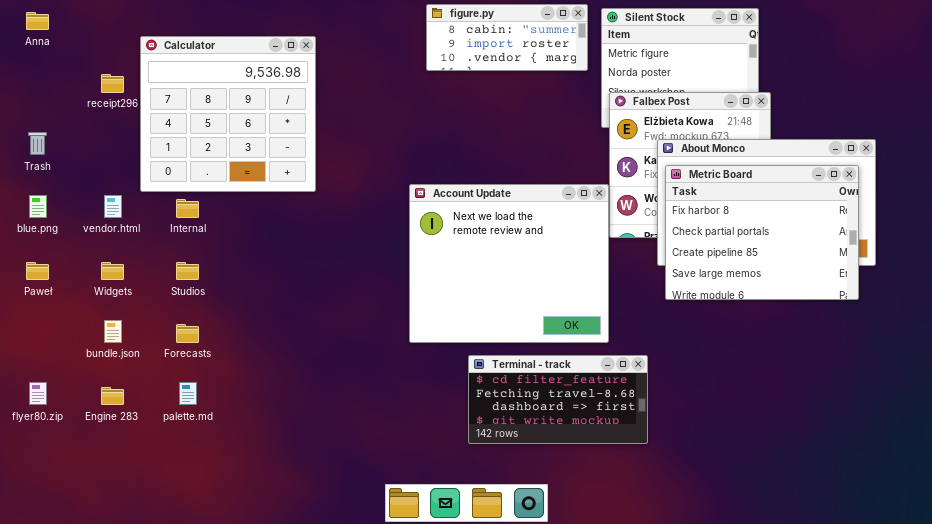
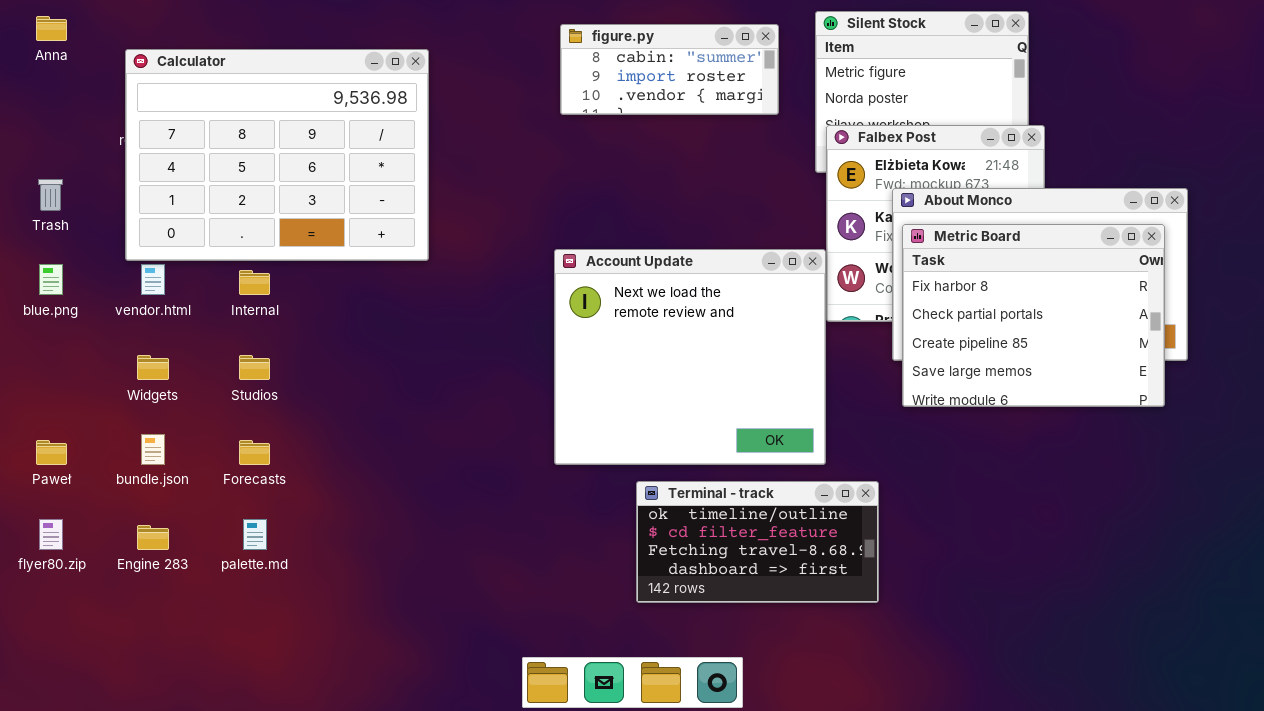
figure.py: [426,4,588,71] -> [560,24,779,115], moved
Calculator: [140,36,316,192] -> [125,49,429,261], resized
Paweł: [26,262,49,280] -> [36,440,67,465], moved
Terminal - track: [468,355,648,444] -> [636,481,879,603], scrolled up 1 row

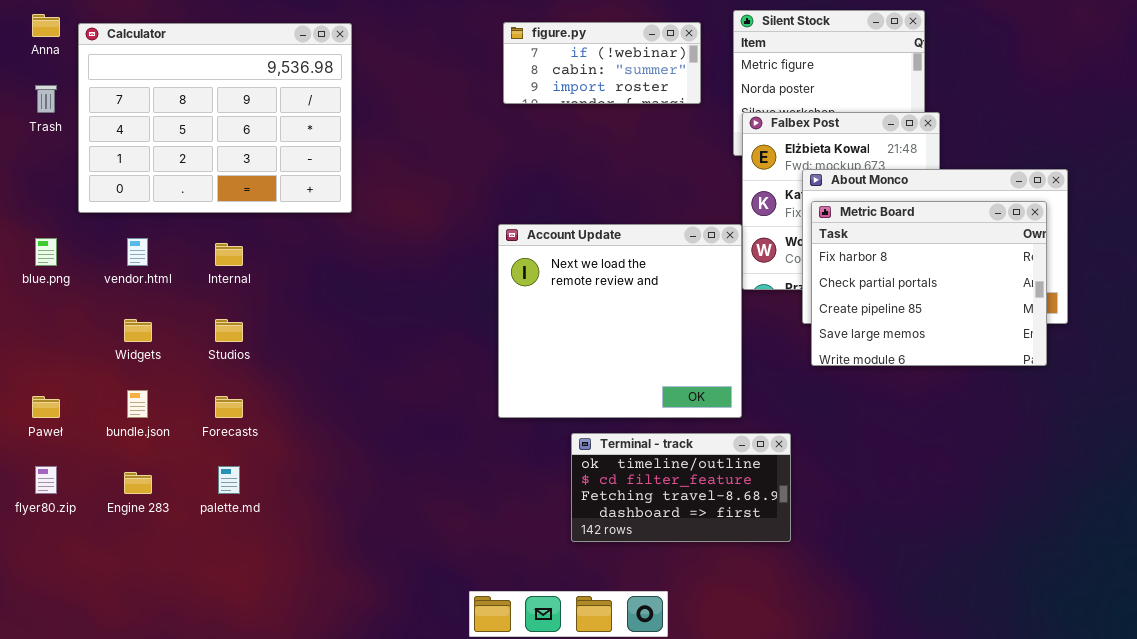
figure.py: [560,24,779,115] -> [503,22,701,104], scrolled up 1 row
Calculator: [125,49,429,261] -> [78,23,352,213], moved
Trash: [38,179,63,211] -> [35,85,57,113], moved

